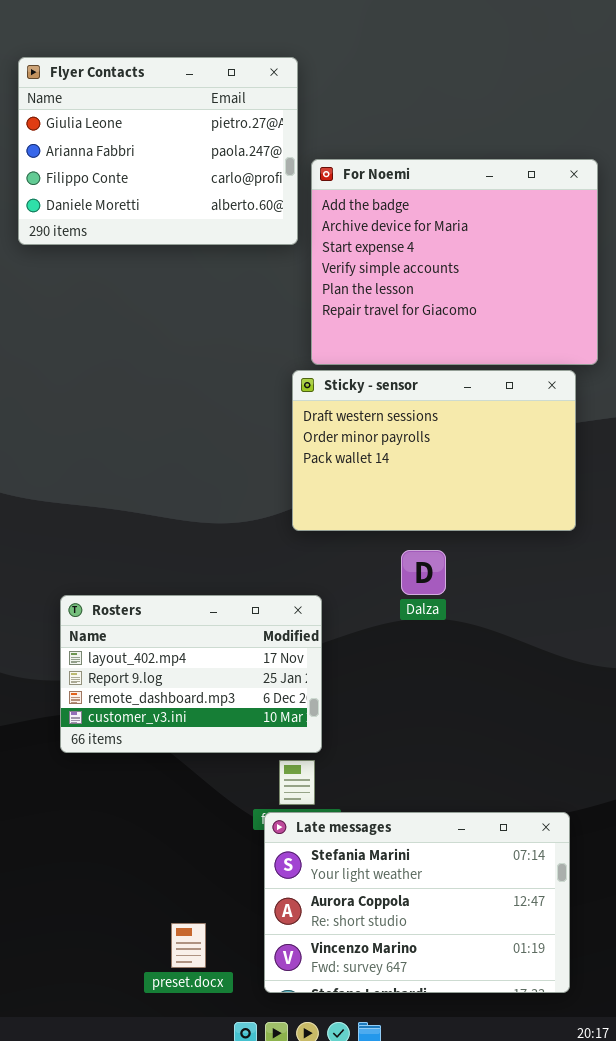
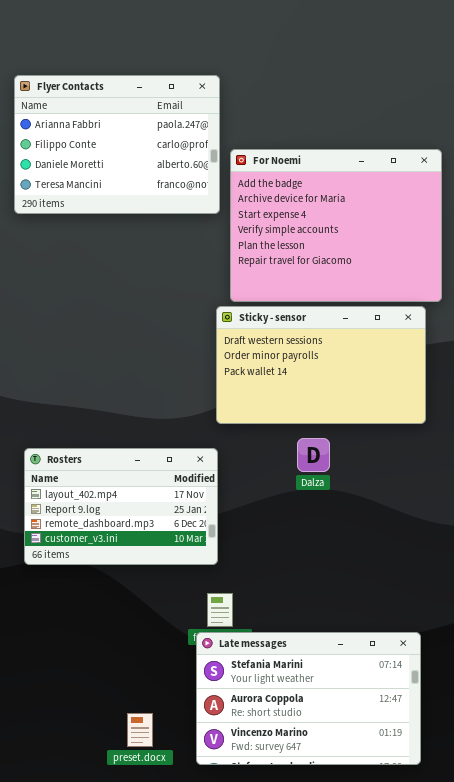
Flyer Contacts: [18,57,298,245] -> [14,75,220,214], scrolled down 1 row
Rosters: [60,595,322,753] -> [24,448,218,565], moved

